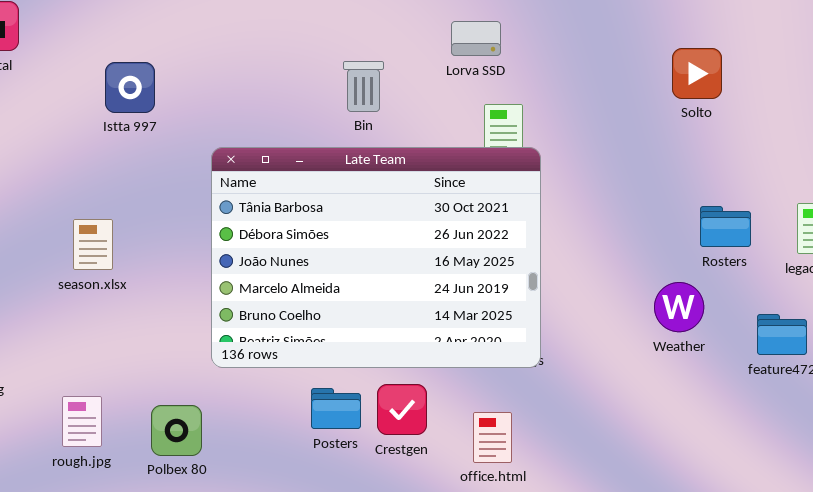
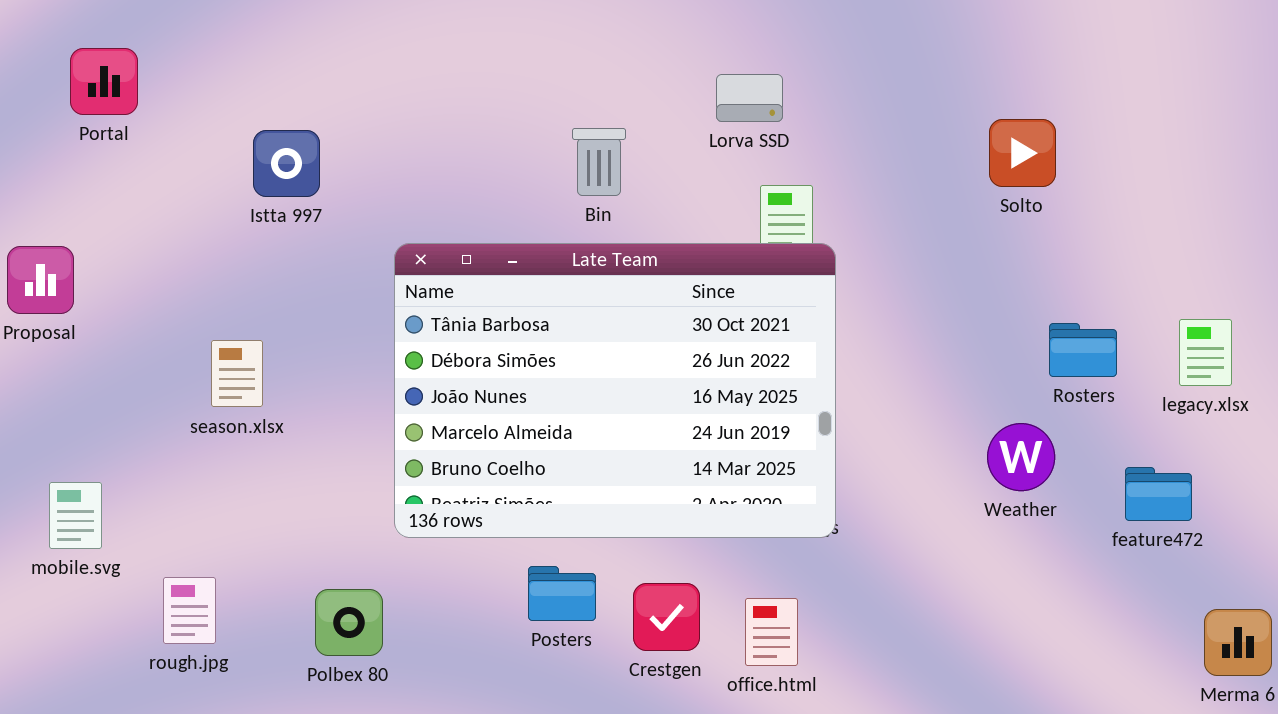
Solto: [672,48,722,99] -> [989,119,1056,187], moved
Crestgen: [377,384,427,435] -> [633,583,700,651], moved
rough.jpg: [62,396,102,447] -> [163,577,216,644], moved

